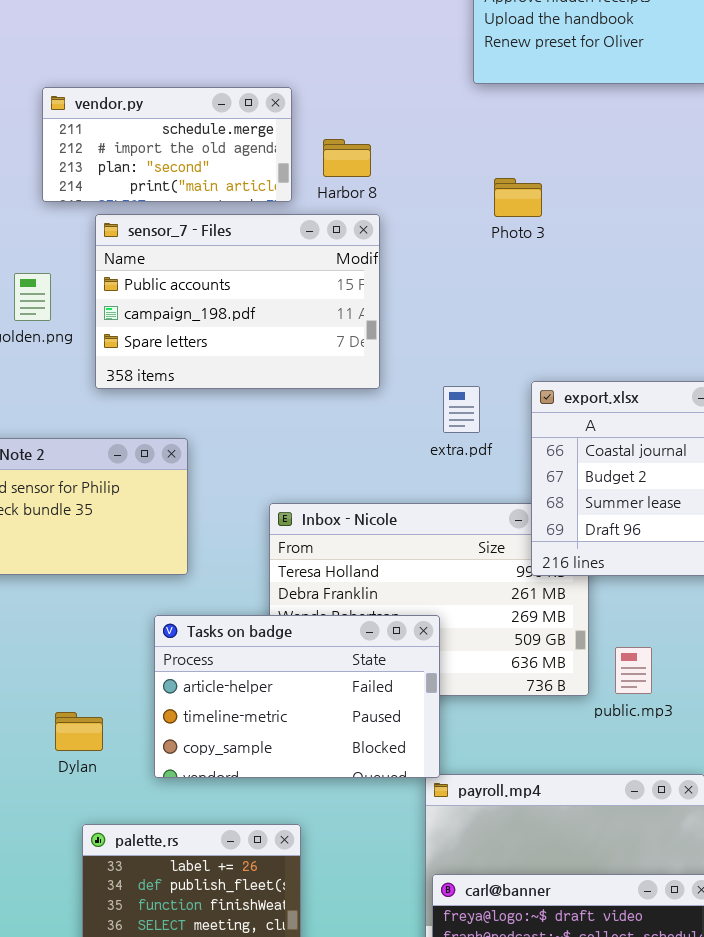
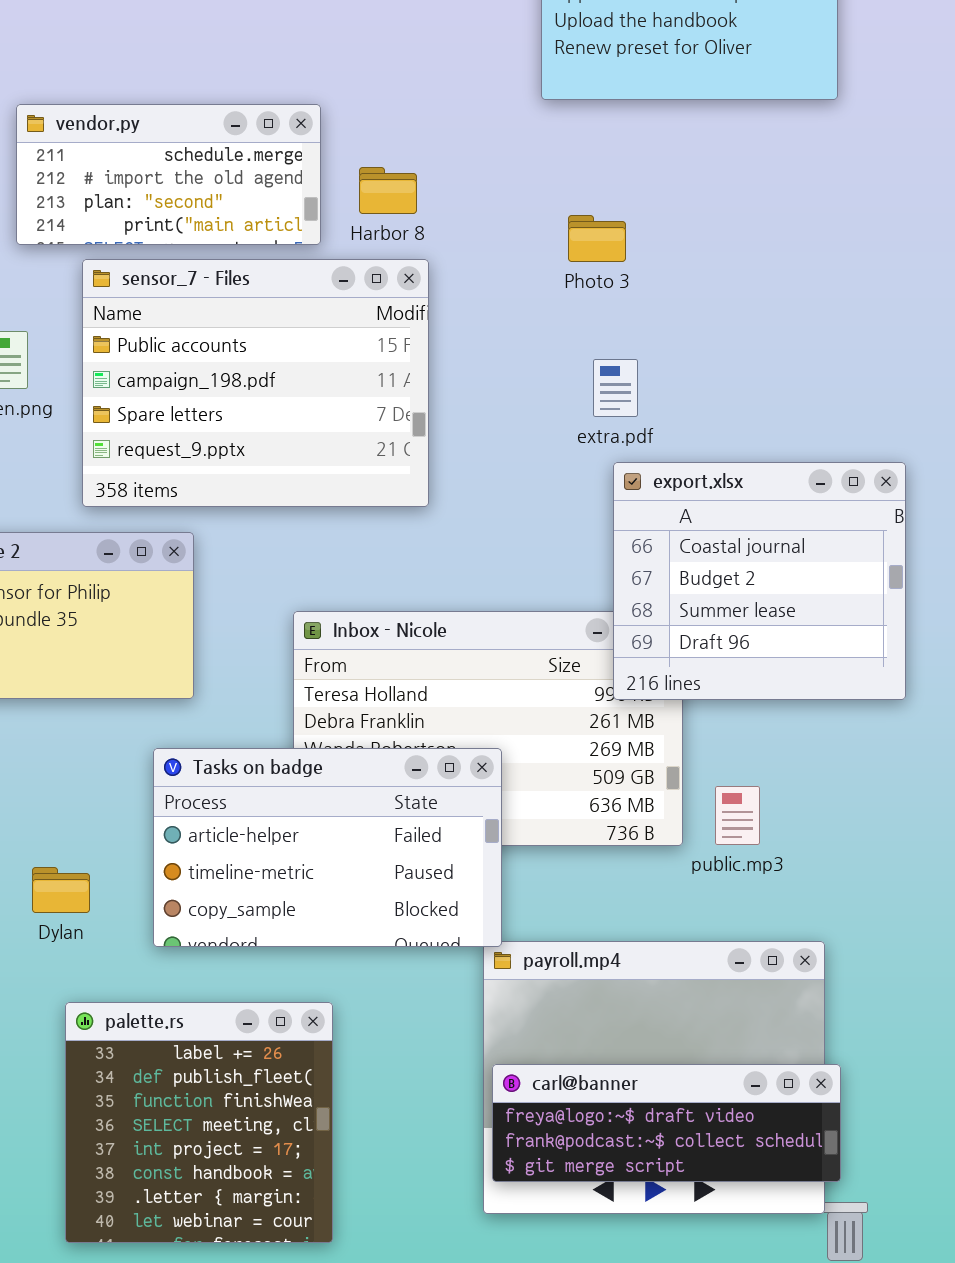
sensor_7 - Files: [95,214,380,389] -> [82,259,429,507], resized
extra.pdf: [443,386,480,433] -> [593,359,638,417], moved

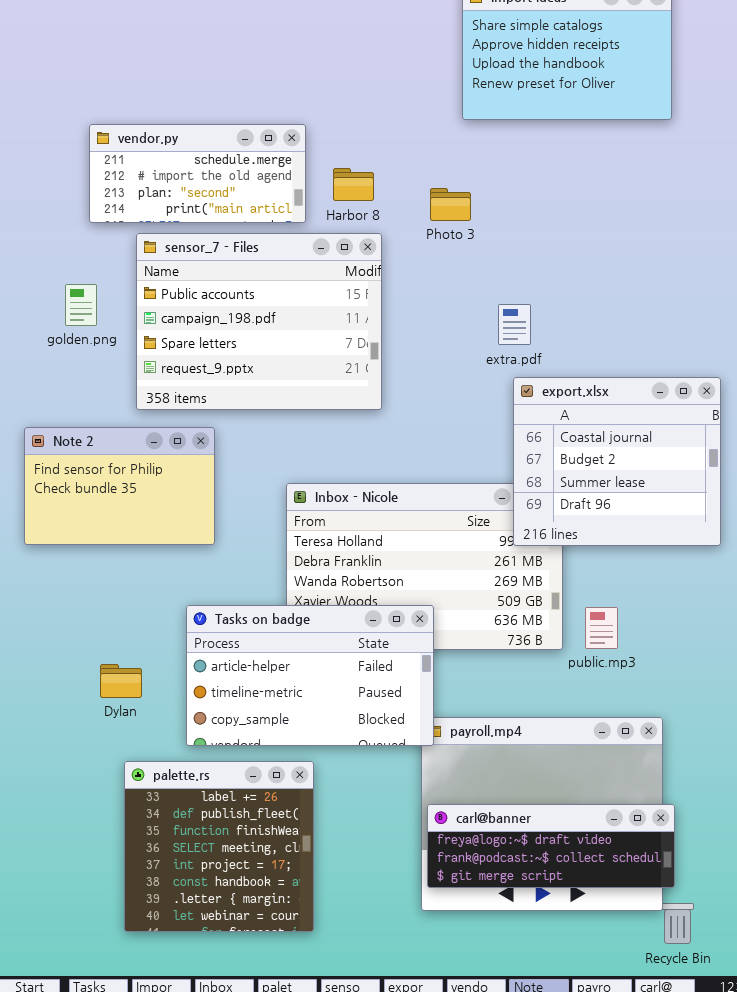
Photo 3: [568,215,626,262] -> [430,188,471,221], moved
Tasks on badge: [153,748,502,947] -> [186,605,434,746], moved

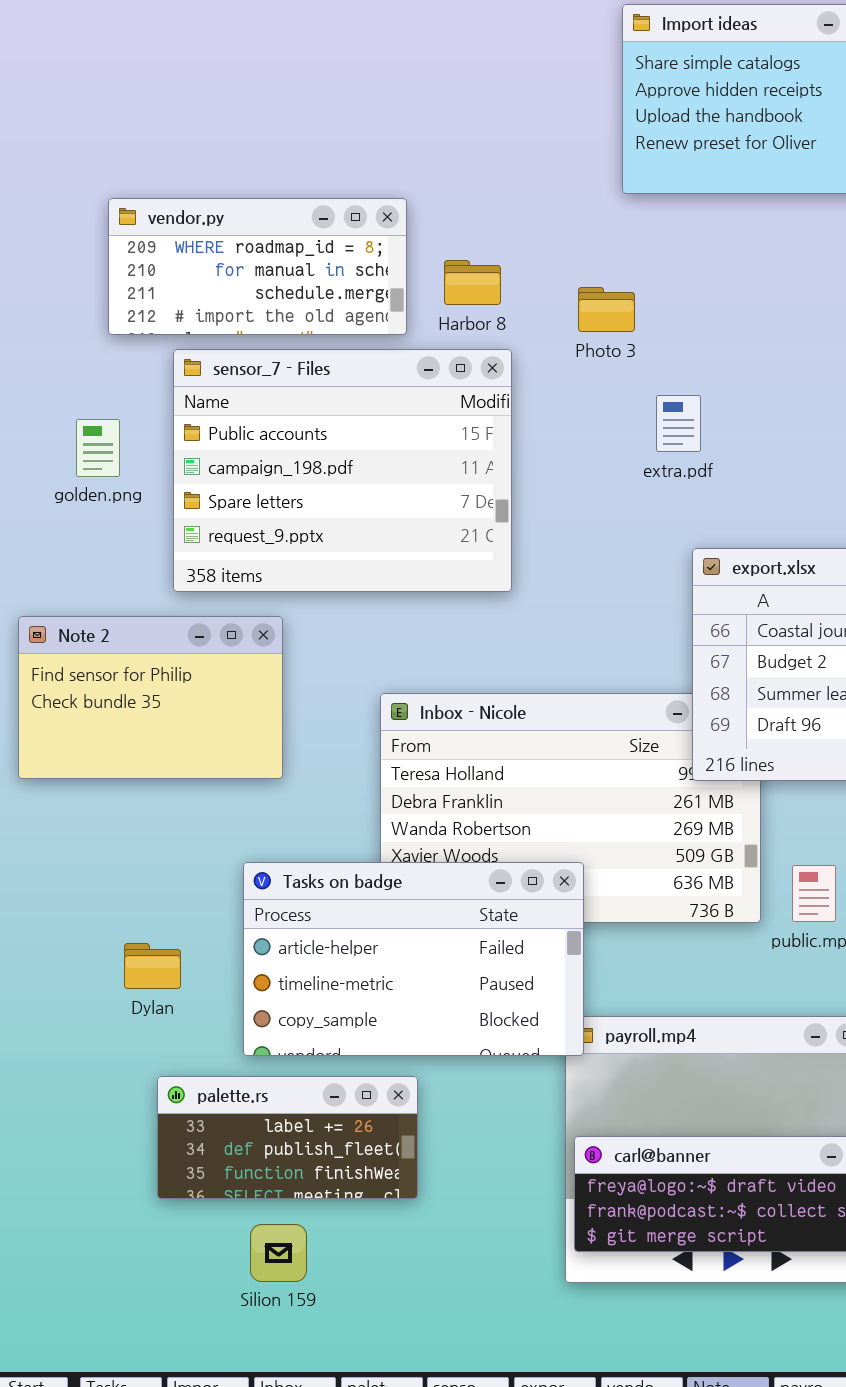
vendor.py: [89,124,306,223] -> [108,198,407,335], scrolled up 2 rows
extra.pdf: [498,304,531,345] -> [656,395,701,452], moved
palette.rs: [124,761,314,932] -> [157,1076,418,1199], resized

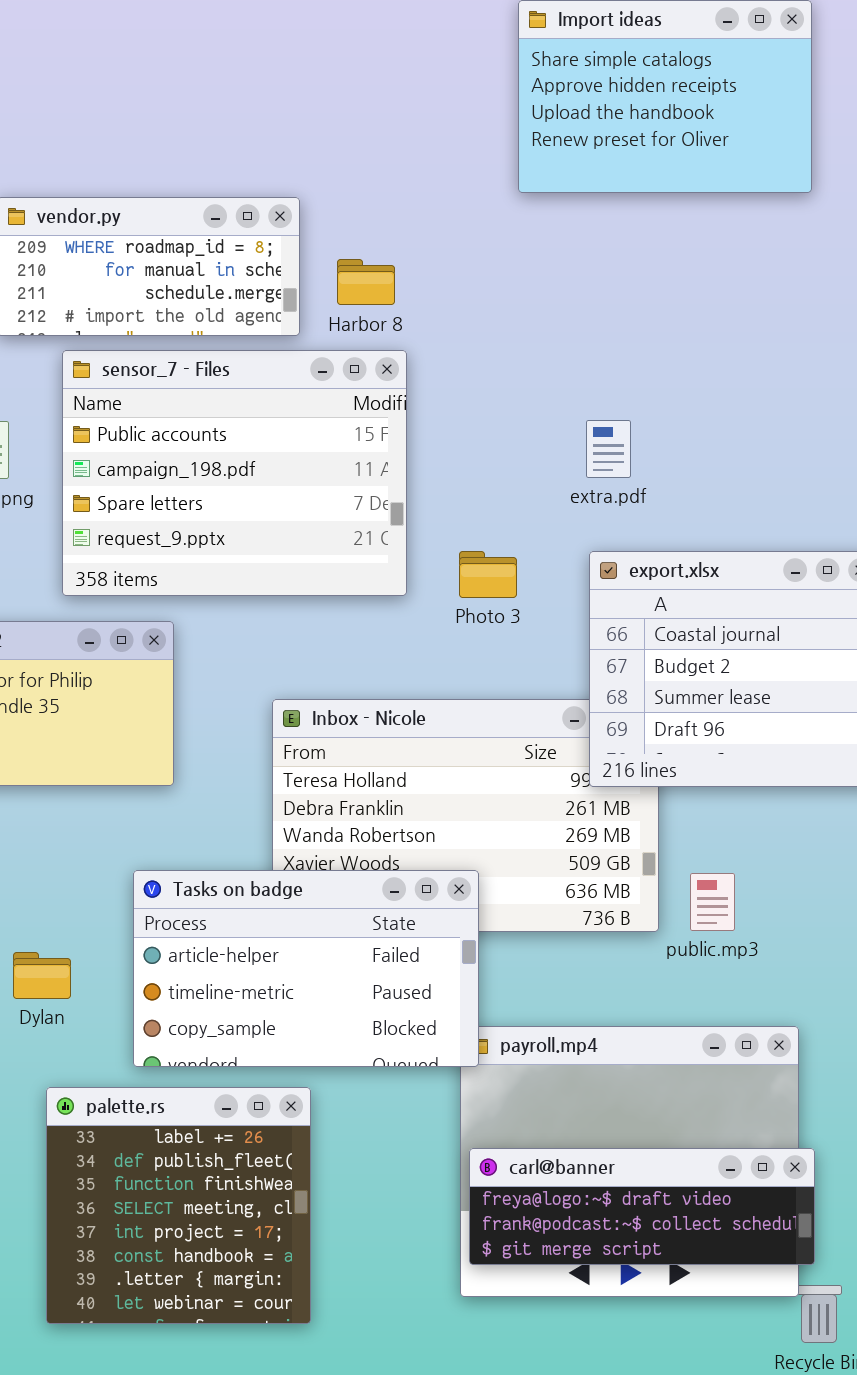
Photo 3: [578,287,635,332] -> [459,551,517,598], moved
extra.pdf: [656,395,701,452] -> [586,420,631,478], moved
palette.rs: [157,1076,418,1199] -> [46,1087,311,1324], resized

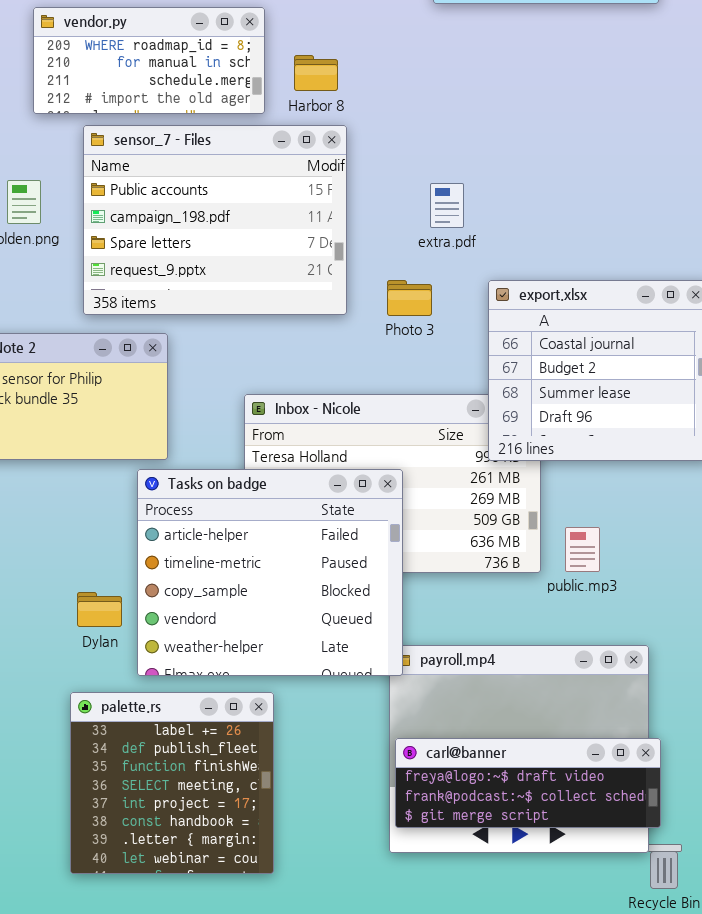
extra.pdf: [586,420,631,478] -> [430,183,464,228], moved
Tasks on badge: [133,870,479,1067] -> [137,469,403,676], resized
Dylan: [13,952,71,999] -> [77,592,122,627], moved

